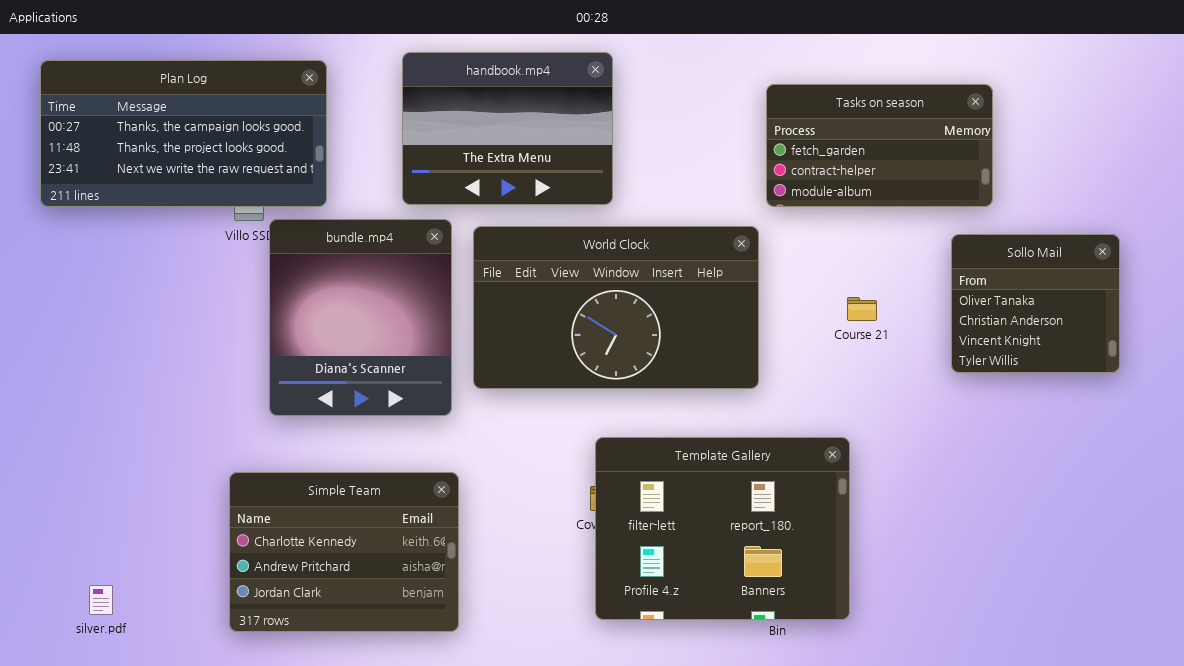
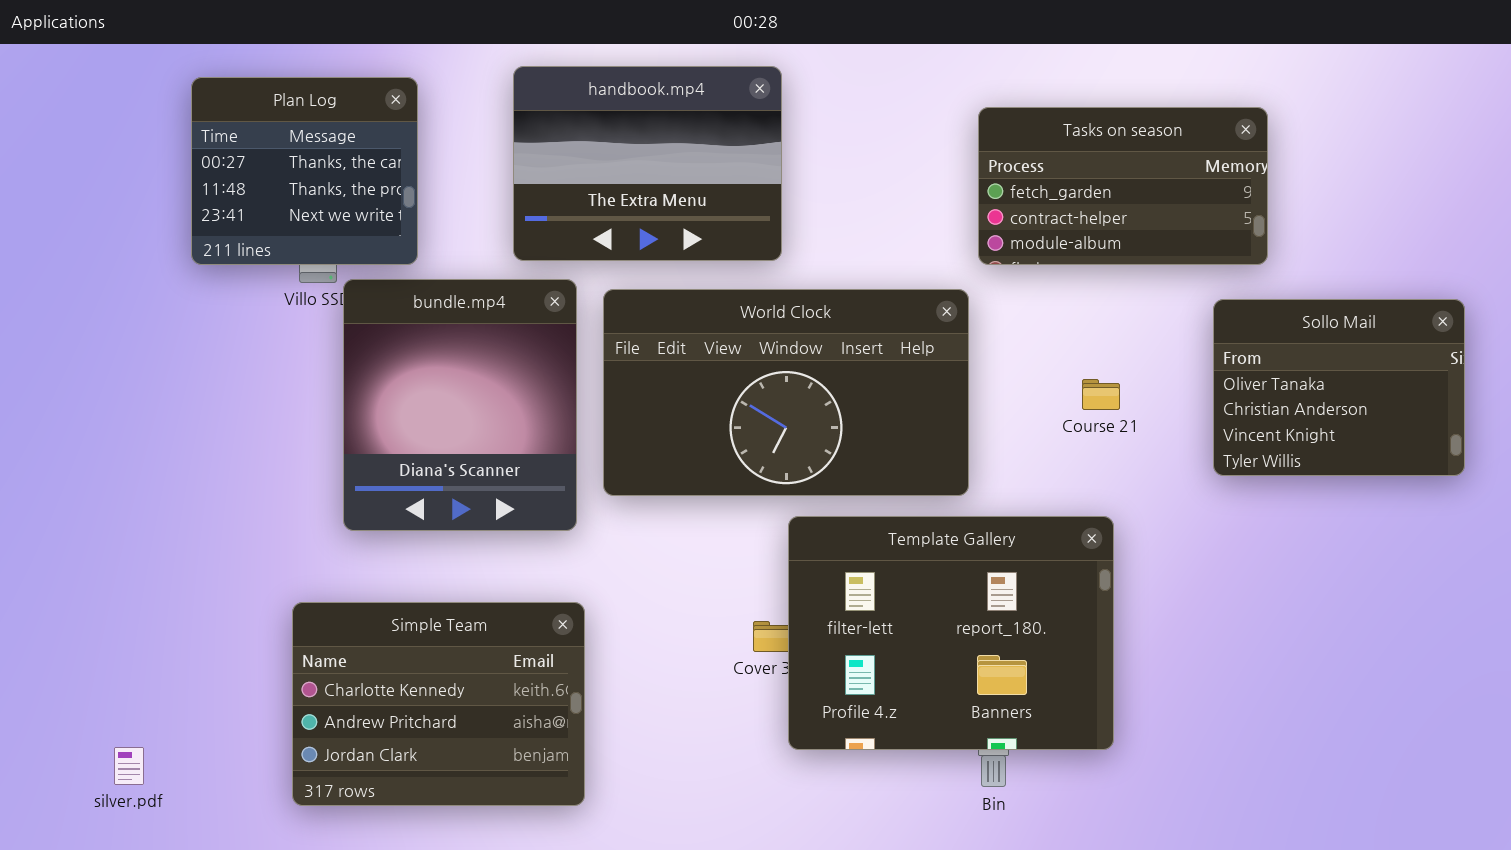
Plan Log: [40,60,327,207] -> [191,77,418,265], resized
Sollo Mail: [951,234,1120,373] -> [1213,299,1465,476], resized
Template Gallery: [595,437,850,620] -> [788,516,1114,750], moved

